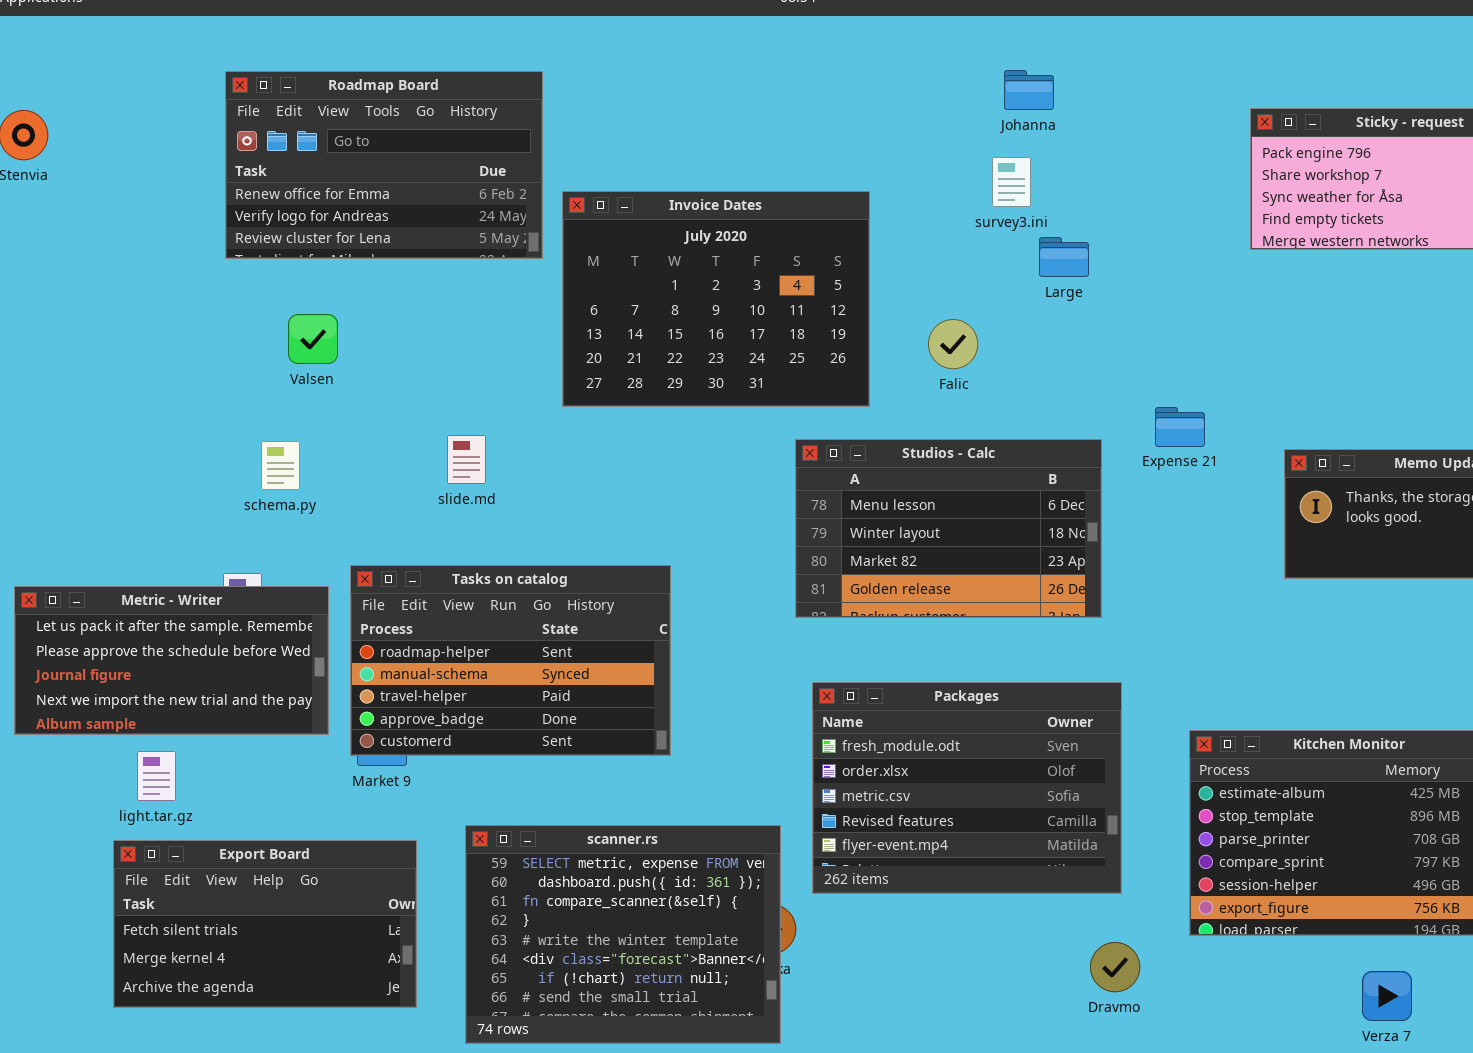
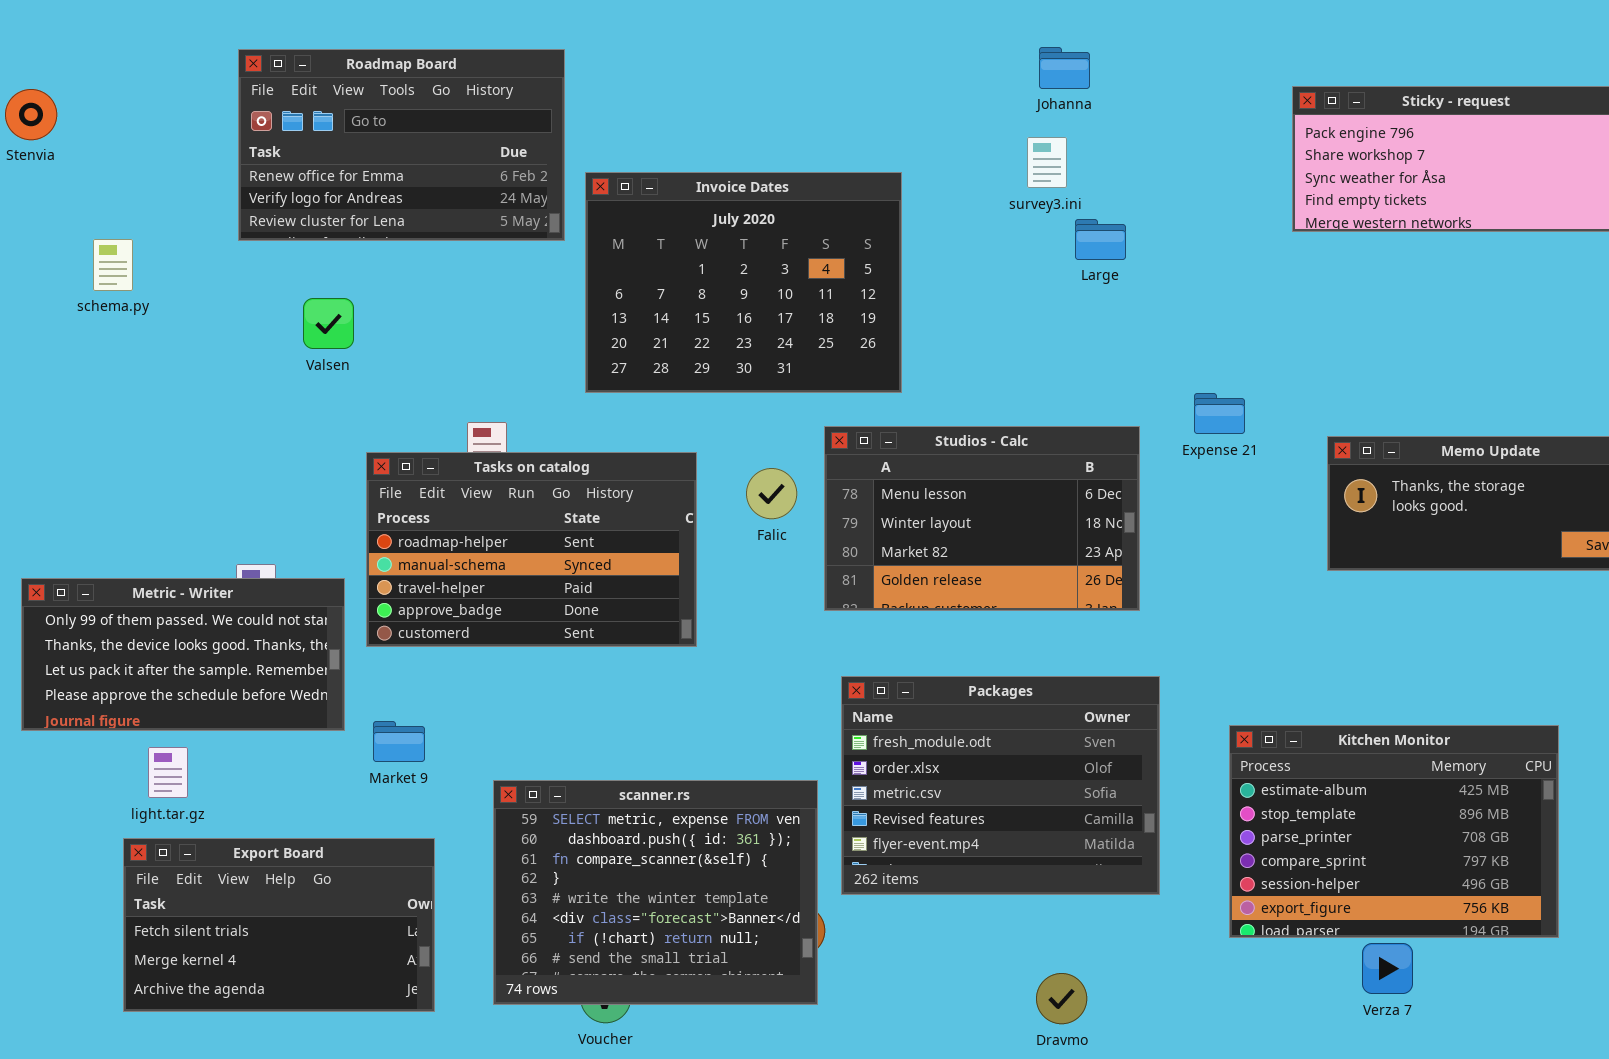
Falic: [928,319,978,369] -> [746,468,797,519], moved
schema.py: [261,441,300,490] -> [93,239,133,291], moved
Tasks on catalog: [350,565,671,756] -> [366,452,697,647], moved
Metric - Writer: [14,586,329,735] -> [21,578,345,731], scrolled up 2 rows
scanner.rs: [465,825,781,1044] -> [493,780,818,1005], moved
Dravmo: [1090,942,1140,992] -> [1036,973,1087,1024], moved
Verza 7: [1362,971,1412,1021] -> [1362,943,1413,994], moved

